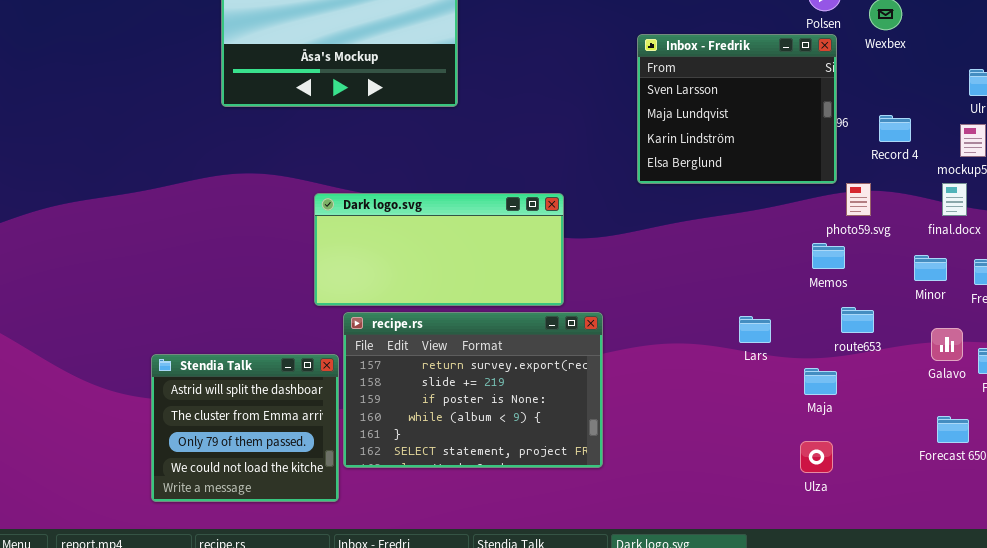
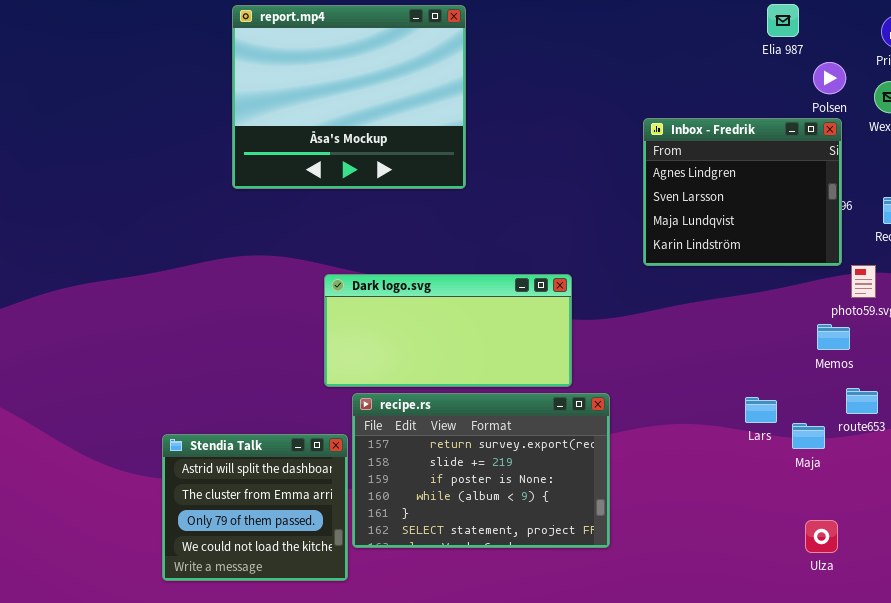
Inbox - Fredrik: [637,34,837,184] -> [643,118,842,266], scrolled up 1 row
Maja: [804,368,837,395] -> [792,423,825,449], moved

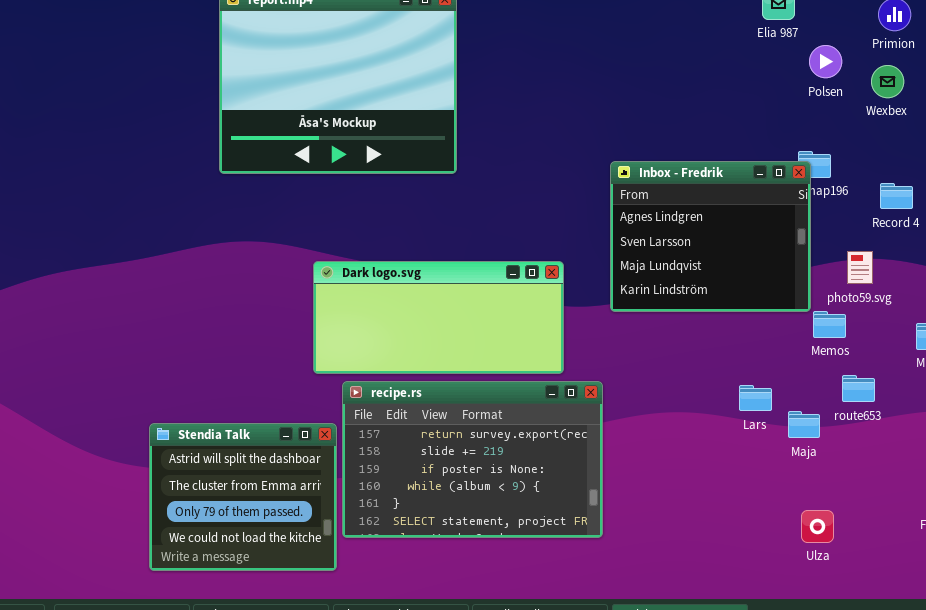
Inbox - Fredrik: [643,118,842,266] -> [610,161,811,312], moved

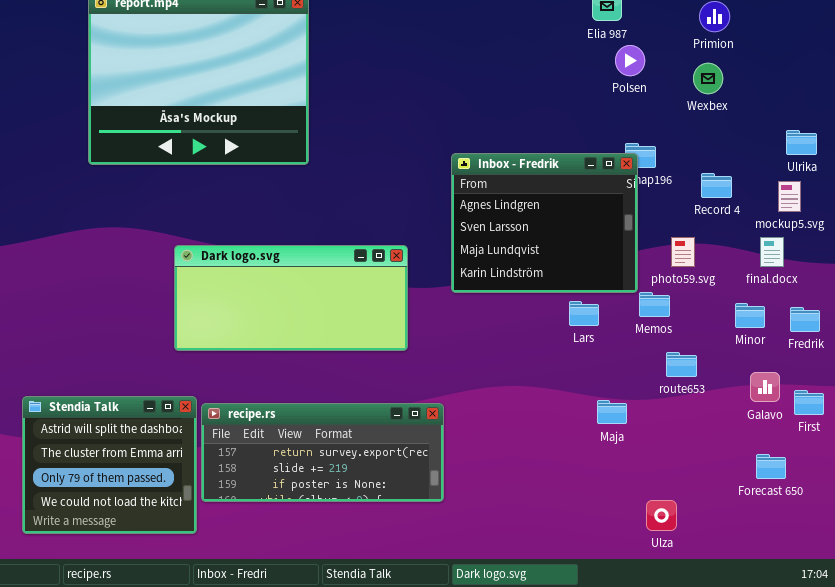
Polsen: [809,45,842,78] -> [615,45,645,76], moved
recipe.rs: [342,381,603,538] -> [201,403,444,502], resized
Lars: [739,385,772,411] -> [569,301,599,326], moved
Maja: [788,411,820,438] -> [597,400,627,424], moved
Ulza: [801,510,834,543] -> [646,500,677,531], moved

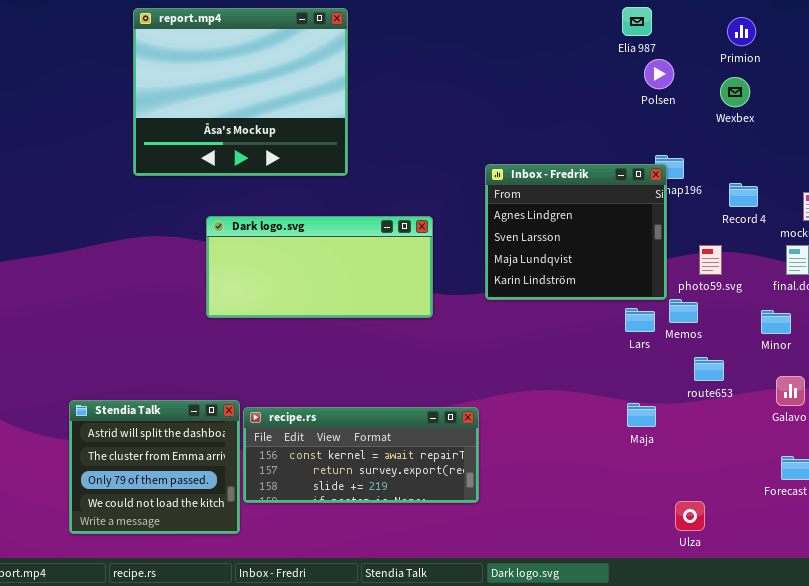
Dark logo.svg: [174,245,408,351] -> [206,216,433,318], moved
Lars: [569,301,599,326] -> [625,308,655,332], moved
recipe.rs: [201,403,444,502] -> [243,407,479,503], scrolled up 1 row

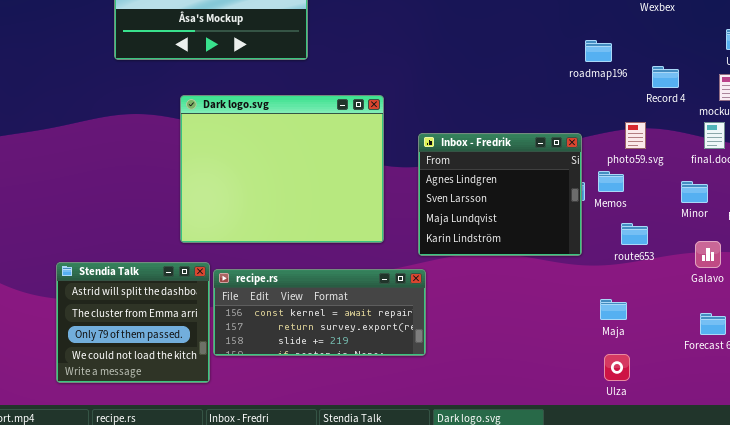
Inbox - Fredrik: [485,164,667,300] -> [418,133,582,256], moved
Dark logo.svg: [206,216,433,318] -> [180,95,384,243], resized
Maja: [627,403,656,427] -> [600,299,627,320], moved

